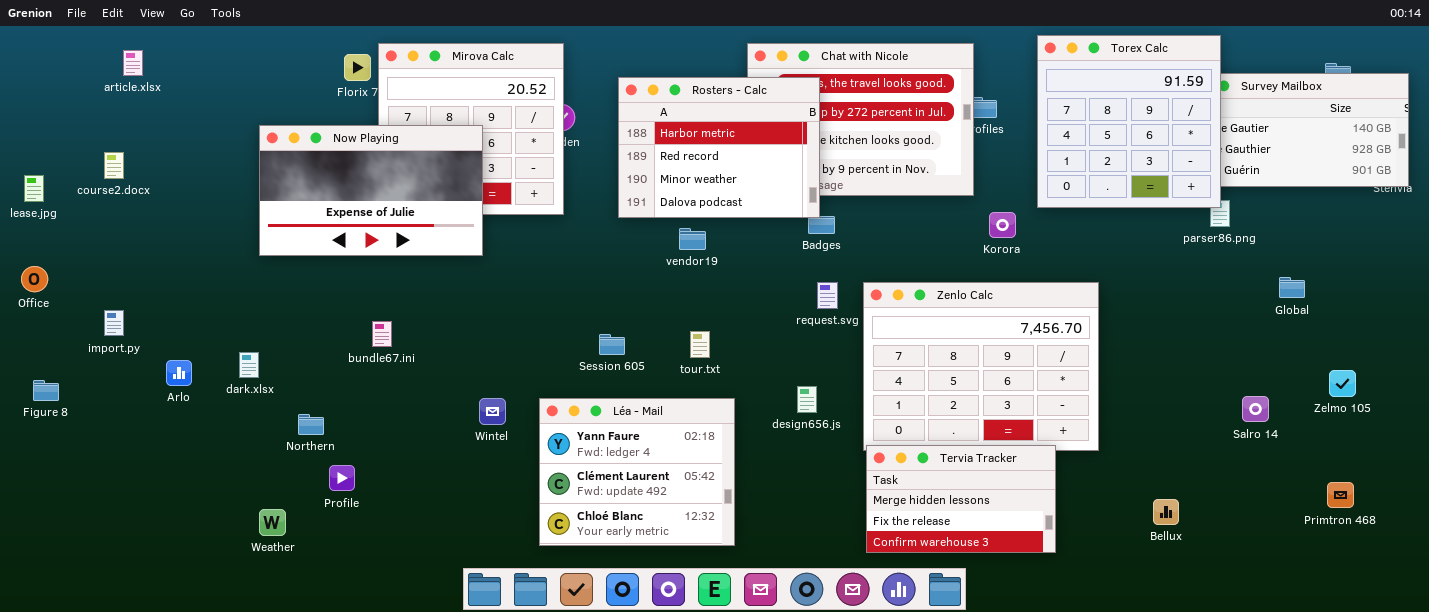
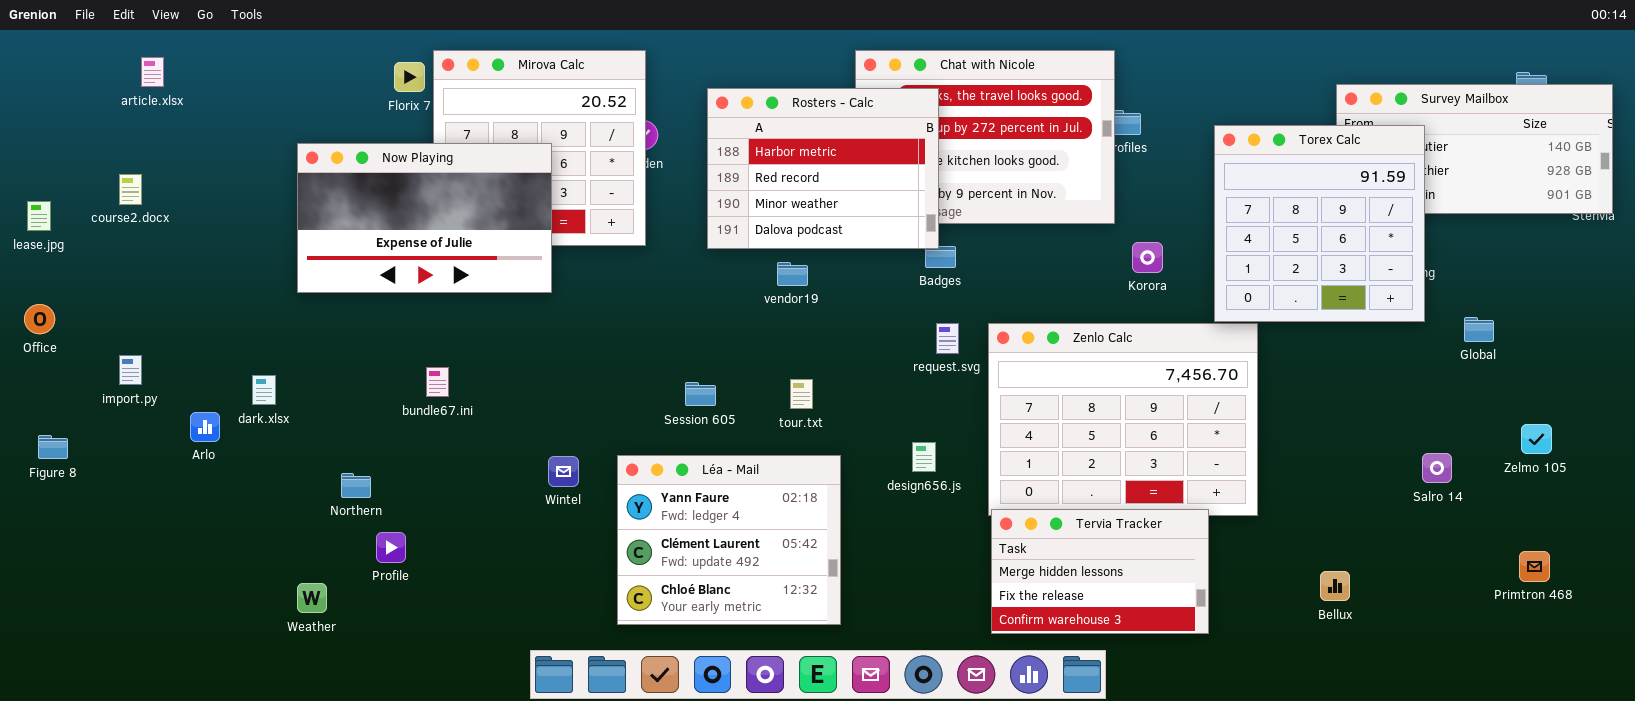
Torex Calc: [1037,35,1221,208] -> [1214,125,1425,322], moved
dark.xlsx: [239,352,259,378] -> [252,375,276,405], moved

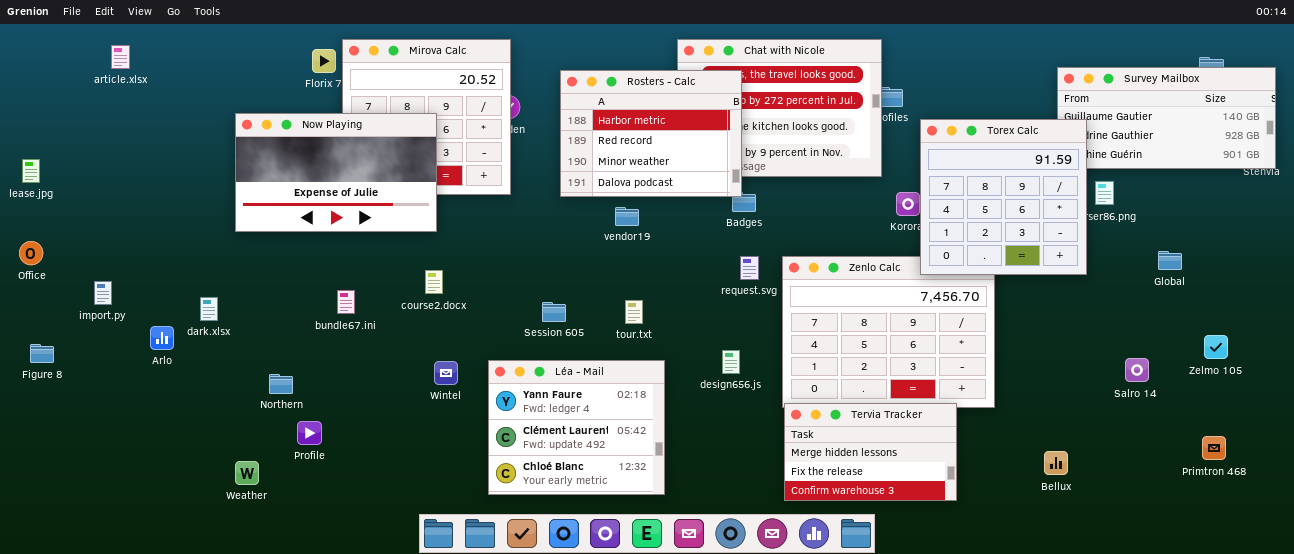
Torex Calc: [1214,125,1425,322] -> [920,119,1087,275], moved
course2.docx: [119,174,142,205] -> [425,270,443,294], moved

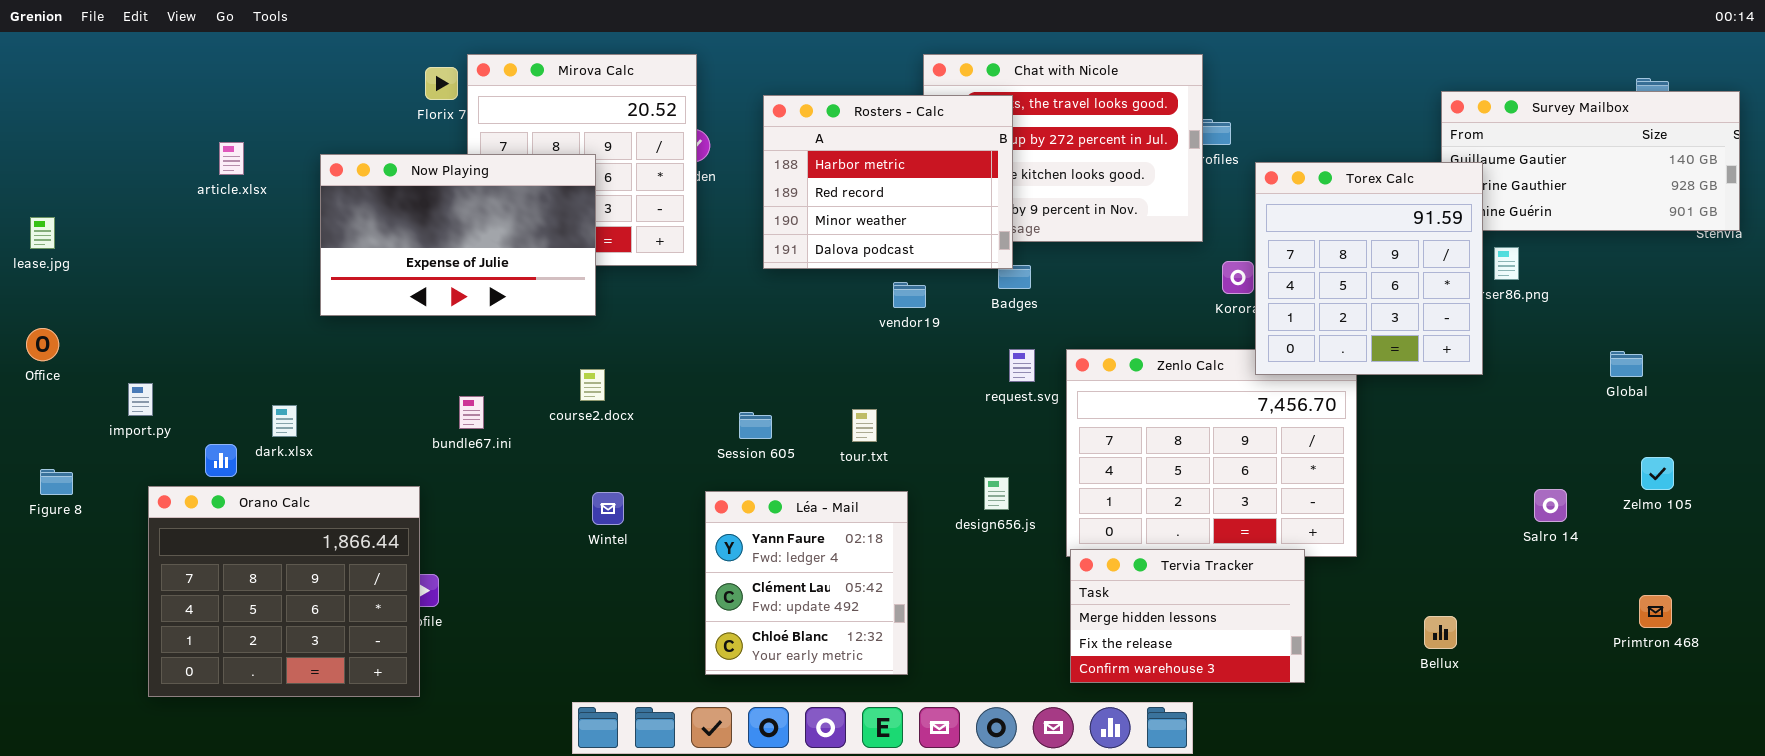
article.xlsx: [111,45,130,69] -> [219,142,244,175], moved
vendor19: [615,207,639,226] -> [893,282,926,308], moved
Global: [1158,251,1182,270] -> [1610,351,1643,377], moved
Orano Calc: none -> [148,486,420,697], opened
Léa - Mail: [488,360,665,495] -> [705,491,908,675], resized

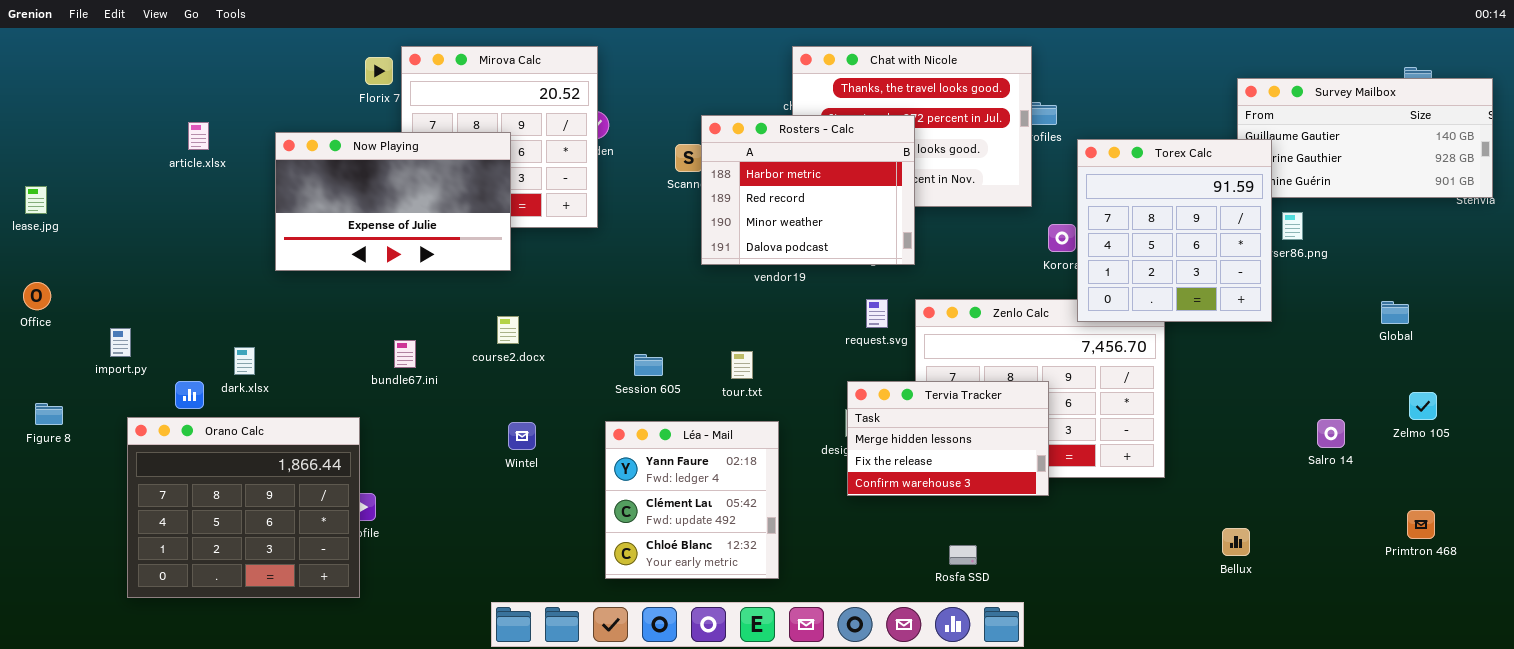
Rosters - Calc: [763,95,1013,269] -> [701,115,915,265], moved
Tervia Tracker: [1070,549,1305,683] -> [847,381,1049,496], moved

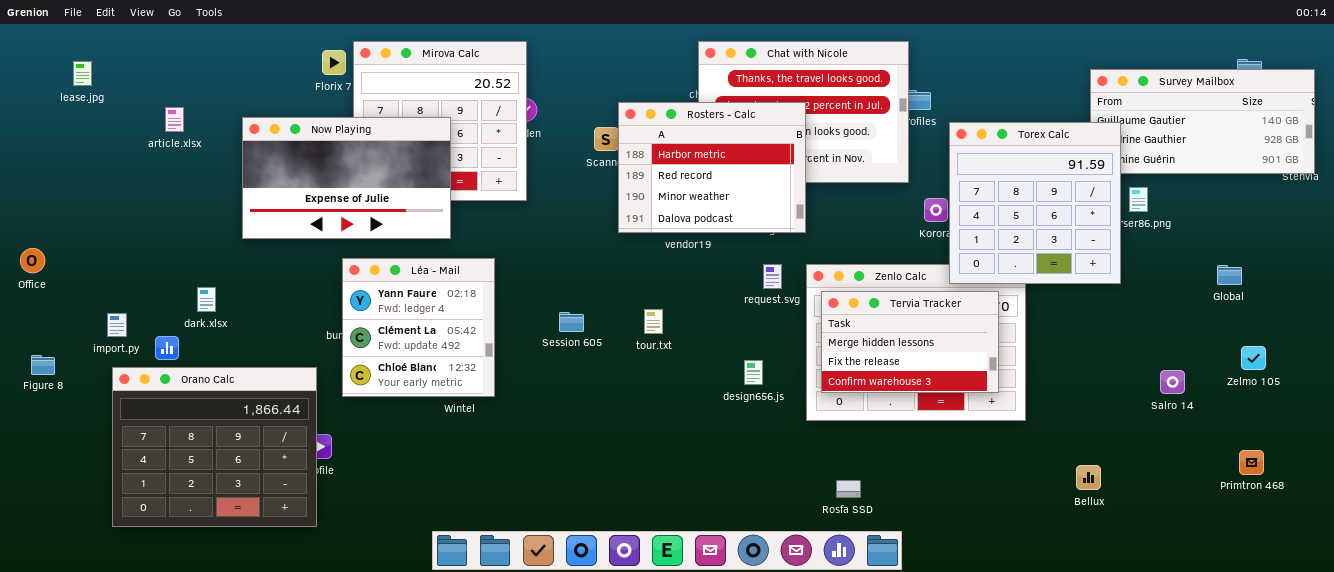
lease.jpg: [25,186,47,214] -> [73,61,92,86], moved
import.py: [110,328,131,357] -> [107,313,127,337], moved
dark.xlsx: [234,347,255,375] -> [197,287,216,312], moved
Tervia Tracker: [847,381,1049,496] -> [821,291,999,393], moved
Léa - Mail: [605,421,779,579] -> [342,258,495,397], moved

